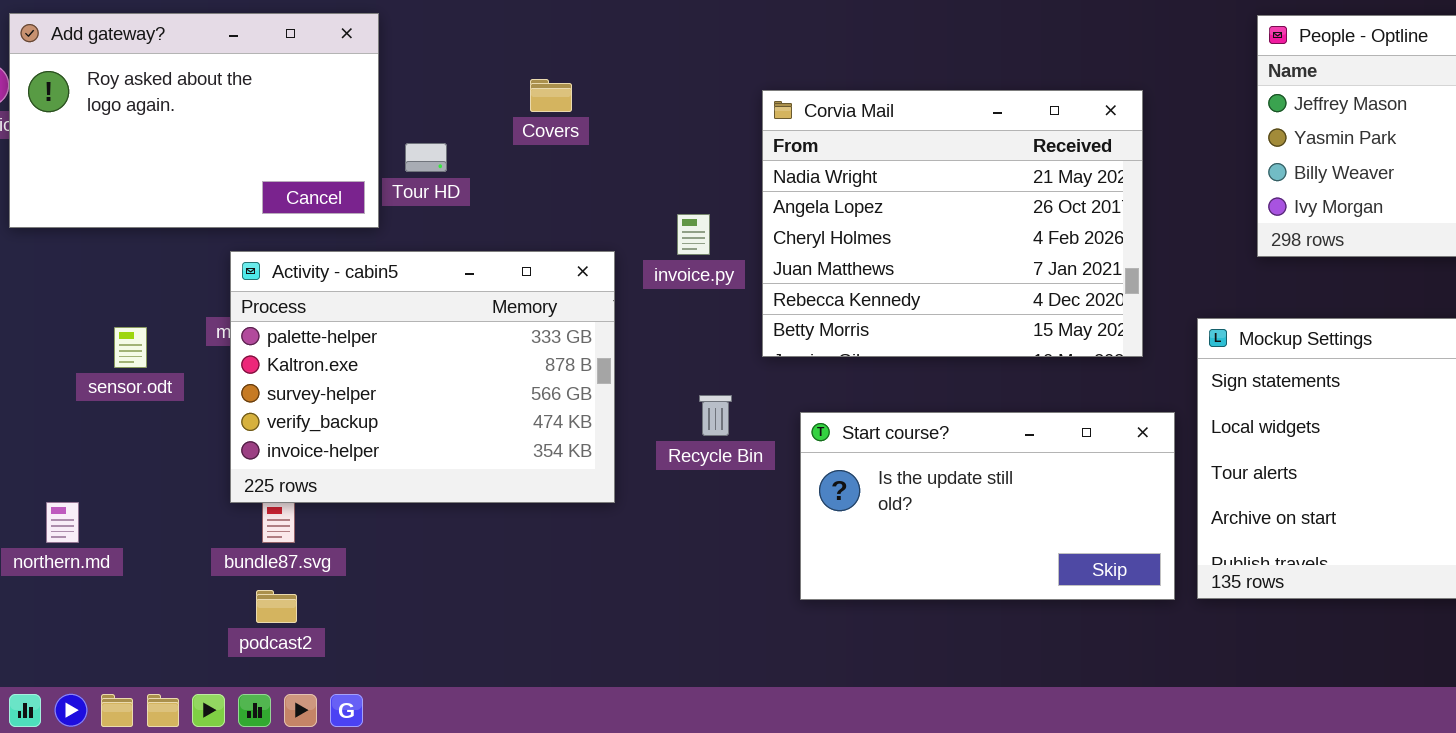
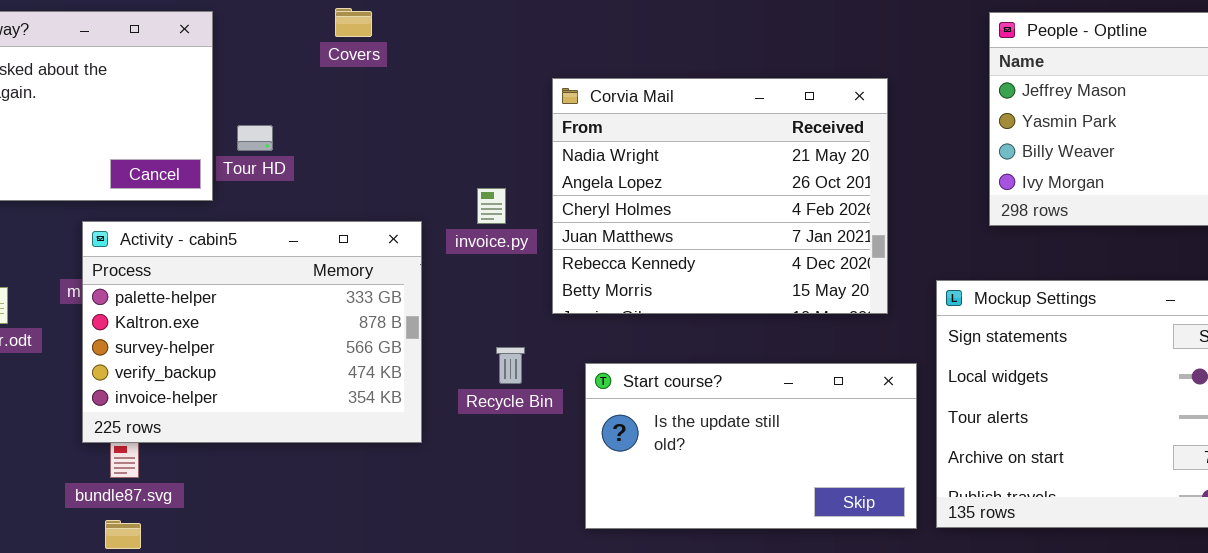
Covers: [530,79,572,112] -> [335,8,372,37], moved

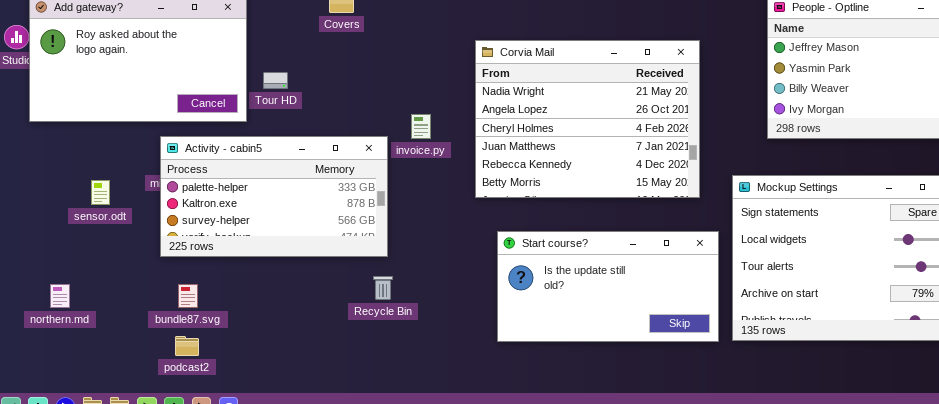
invoice.py: [477,188,506,224] -> [411,114,431,139], moved
Activity - cabin5: [82,221,422,443] -> [160,136,388,257], resized
Recycle Bin: [496,347,525,384] -> [373,276,393,300], moved

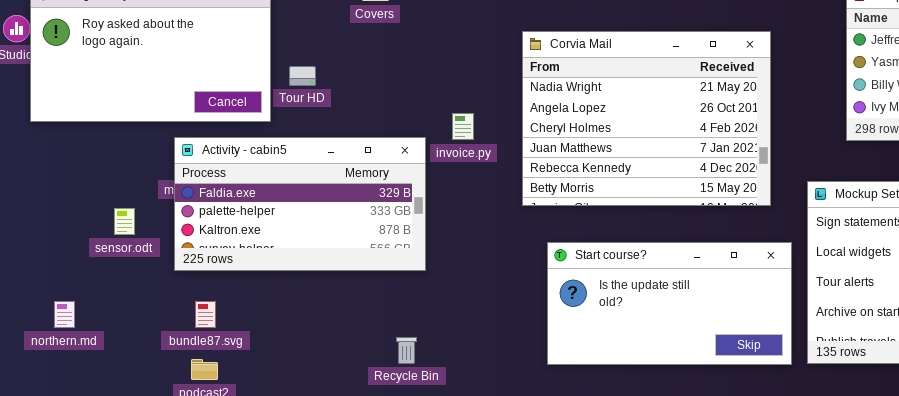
Activity - cabin5: [160,136,388,257] -> [174,137,426,271], scrolled up 1 row
sensor.odt: [91,180,110,205] -> [114,208,135,235], moved
Recycle Bin: [373,276,393,300] -> [396,337,417,364], moved

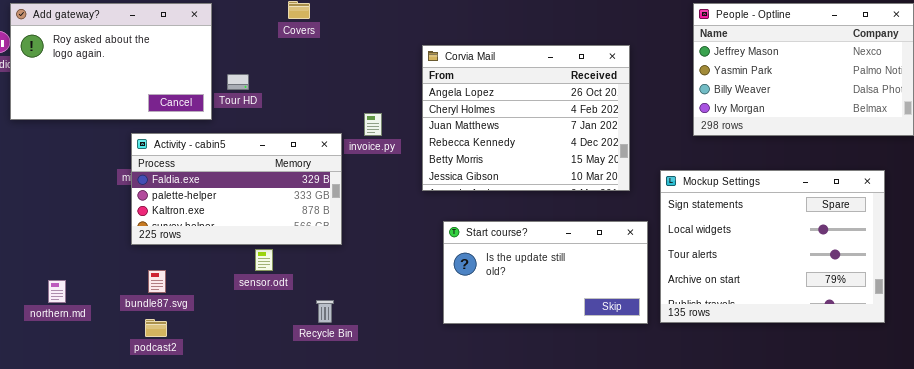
Corvia Mail: [522,31,771,206] -> [422,45,630,191], scrolled down 1 row
sensor.odt: [114,208,135,235] -> [255,249,273,271], moved
northern.md: [54,301,75,328] -> [48,280,66,303], moved

